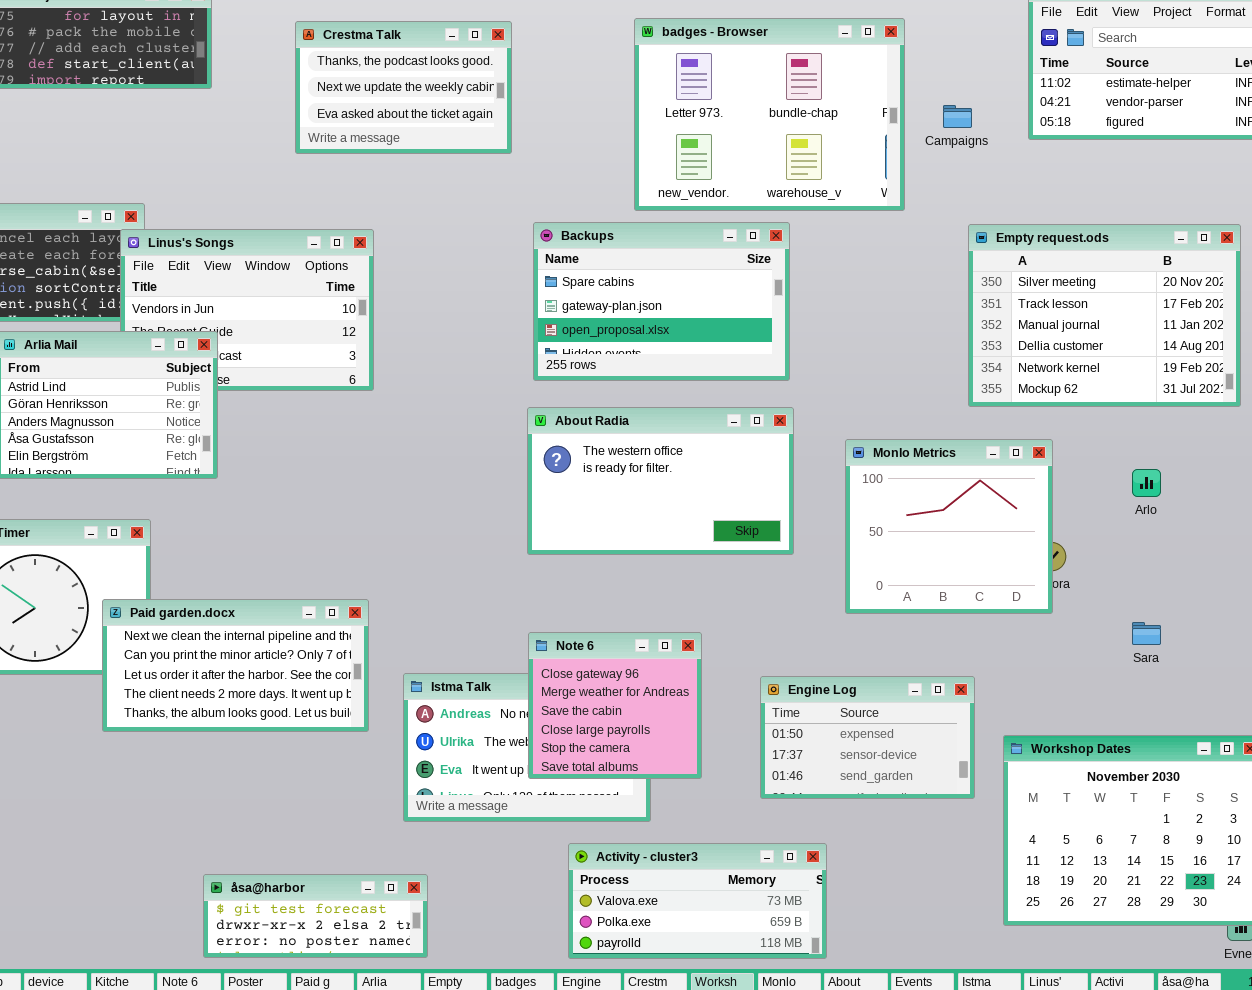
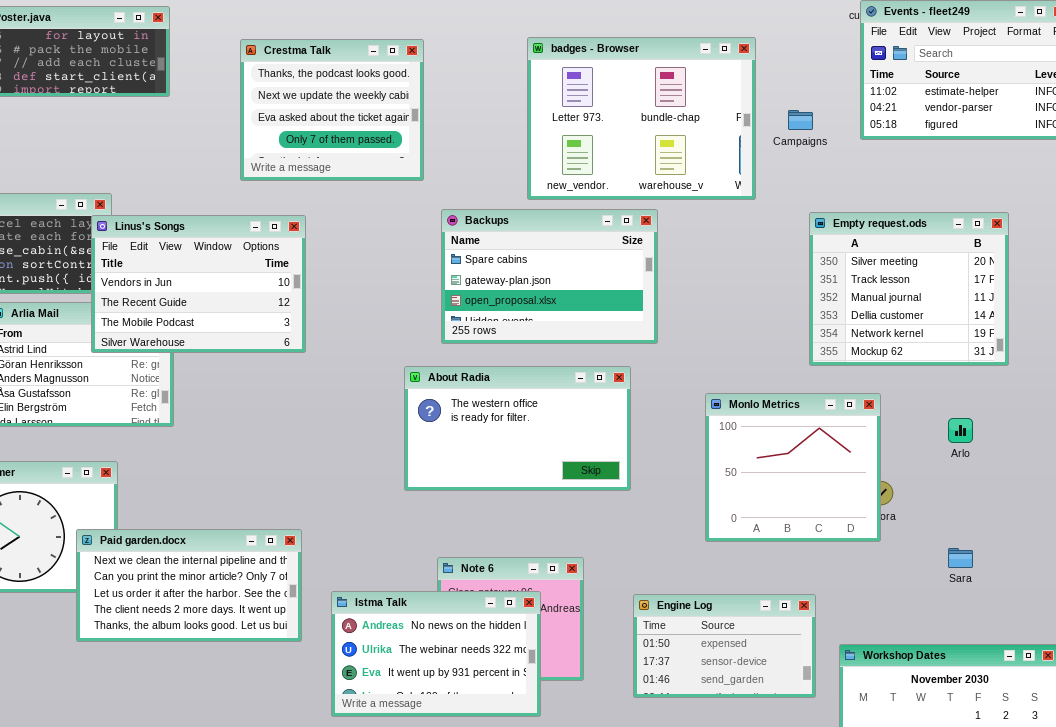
Crestma Talk: [295,21,512,154] -> [240,39,424,181], resized
Empty request.ods: [968,224,1241,407] -> [809,212,1009,366], resized
Linus's Songs: [120,229,374,391] -> [91,215,306,353], raised
About Radia: [527,407,794,555] -> [404,366,631,491], moved
Istma Talk: [403,673,651,822] -> [331,591,541,717], raised

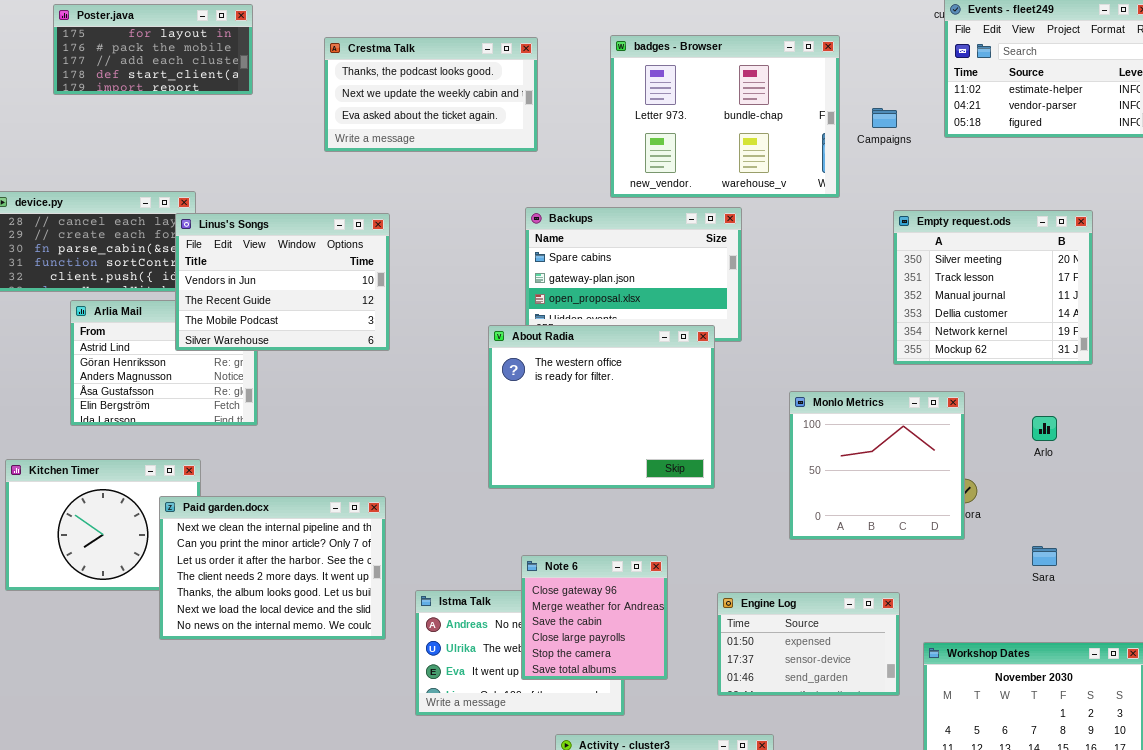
Crestma Talk: [240,39,424,181] -> [324,37,538,152], resized
About Radia: [404,366,631,491] -> [488,325,715,489], resized
Paid garden.docx: [76,529,302,642] -> [159,496,386,640], resized
Note 6: [437,557,584,681] -> [521,555,668,680], raised

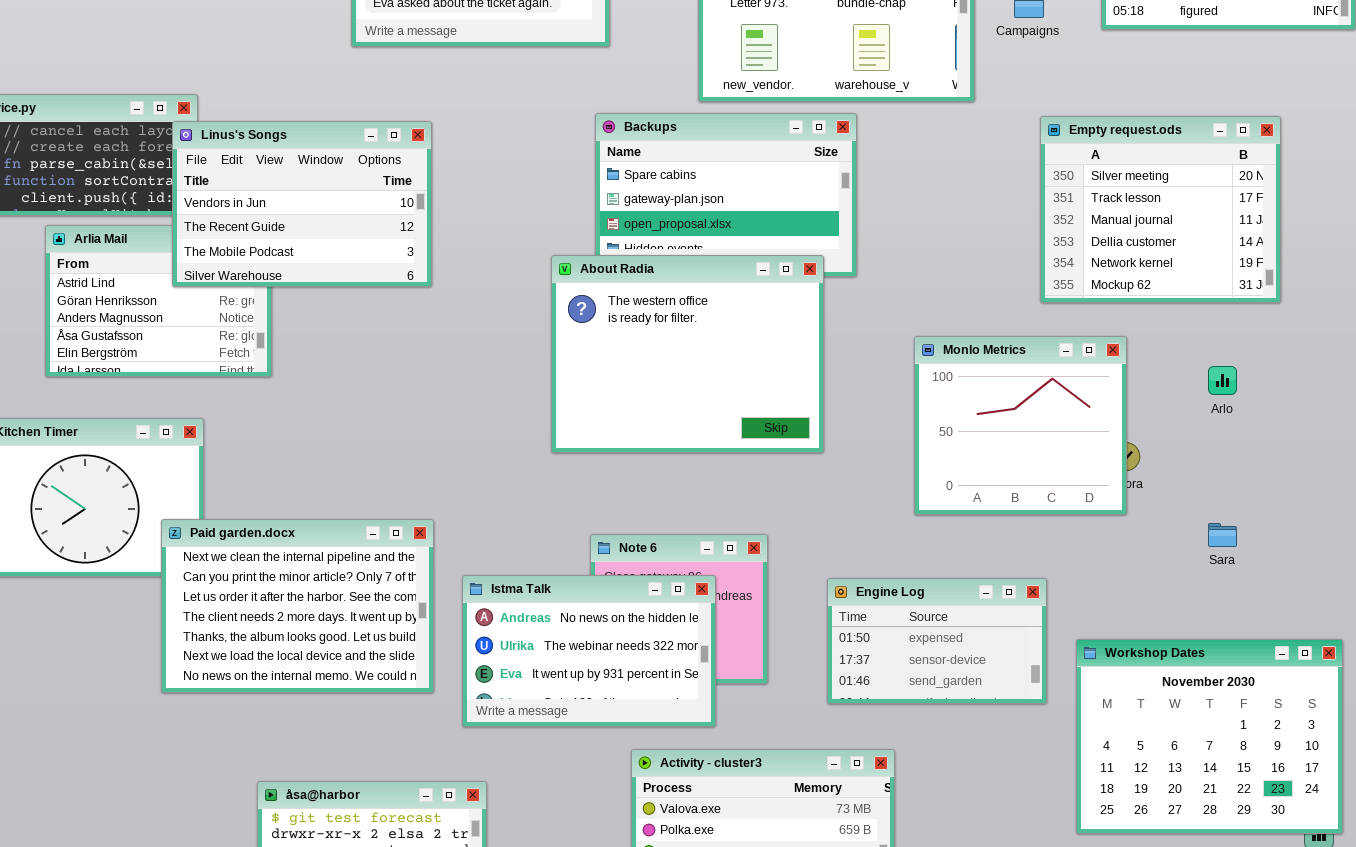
Paid garden.docx: [159,496,386,640] -> [161,519,434,693], moved
Istma Talk: [415,590,625,716] -> [462,575,716,727], raised

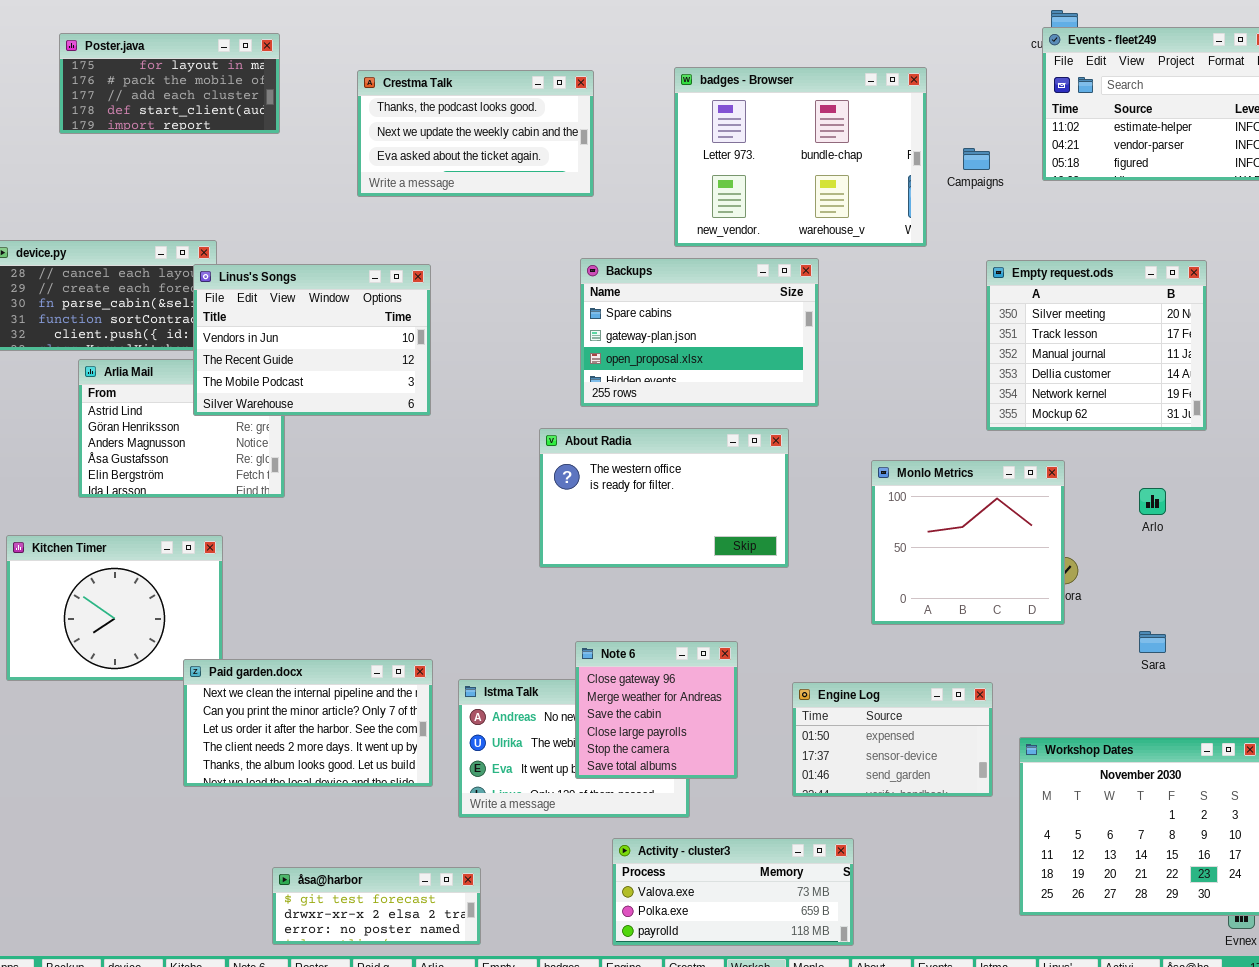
About Radia: [551,255,824,453] -> [539,428,789,568], resized
Paid garden.docx: [161,519,434,693] -> [183,659,433,787], resized
Note 6: [590,534,768,684] -> [575,641,738,779], raised

